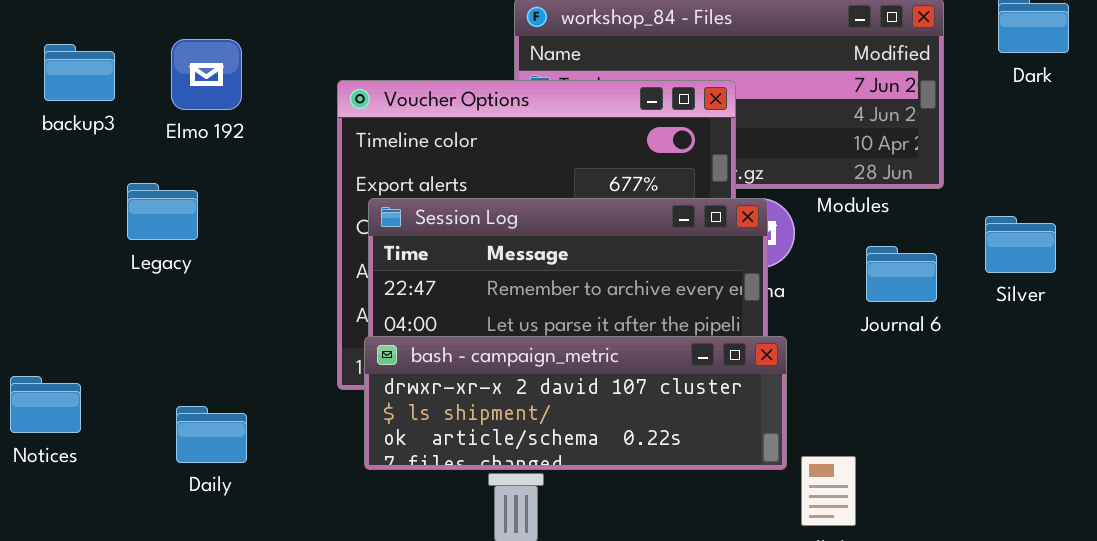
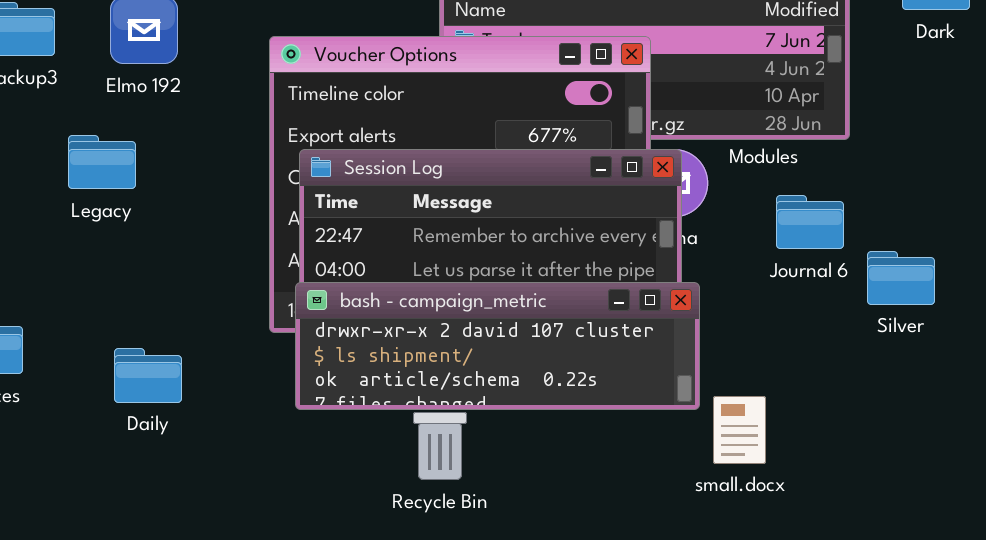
Silver: [985,216,1056,273] -> [867,251,935,305], moved

